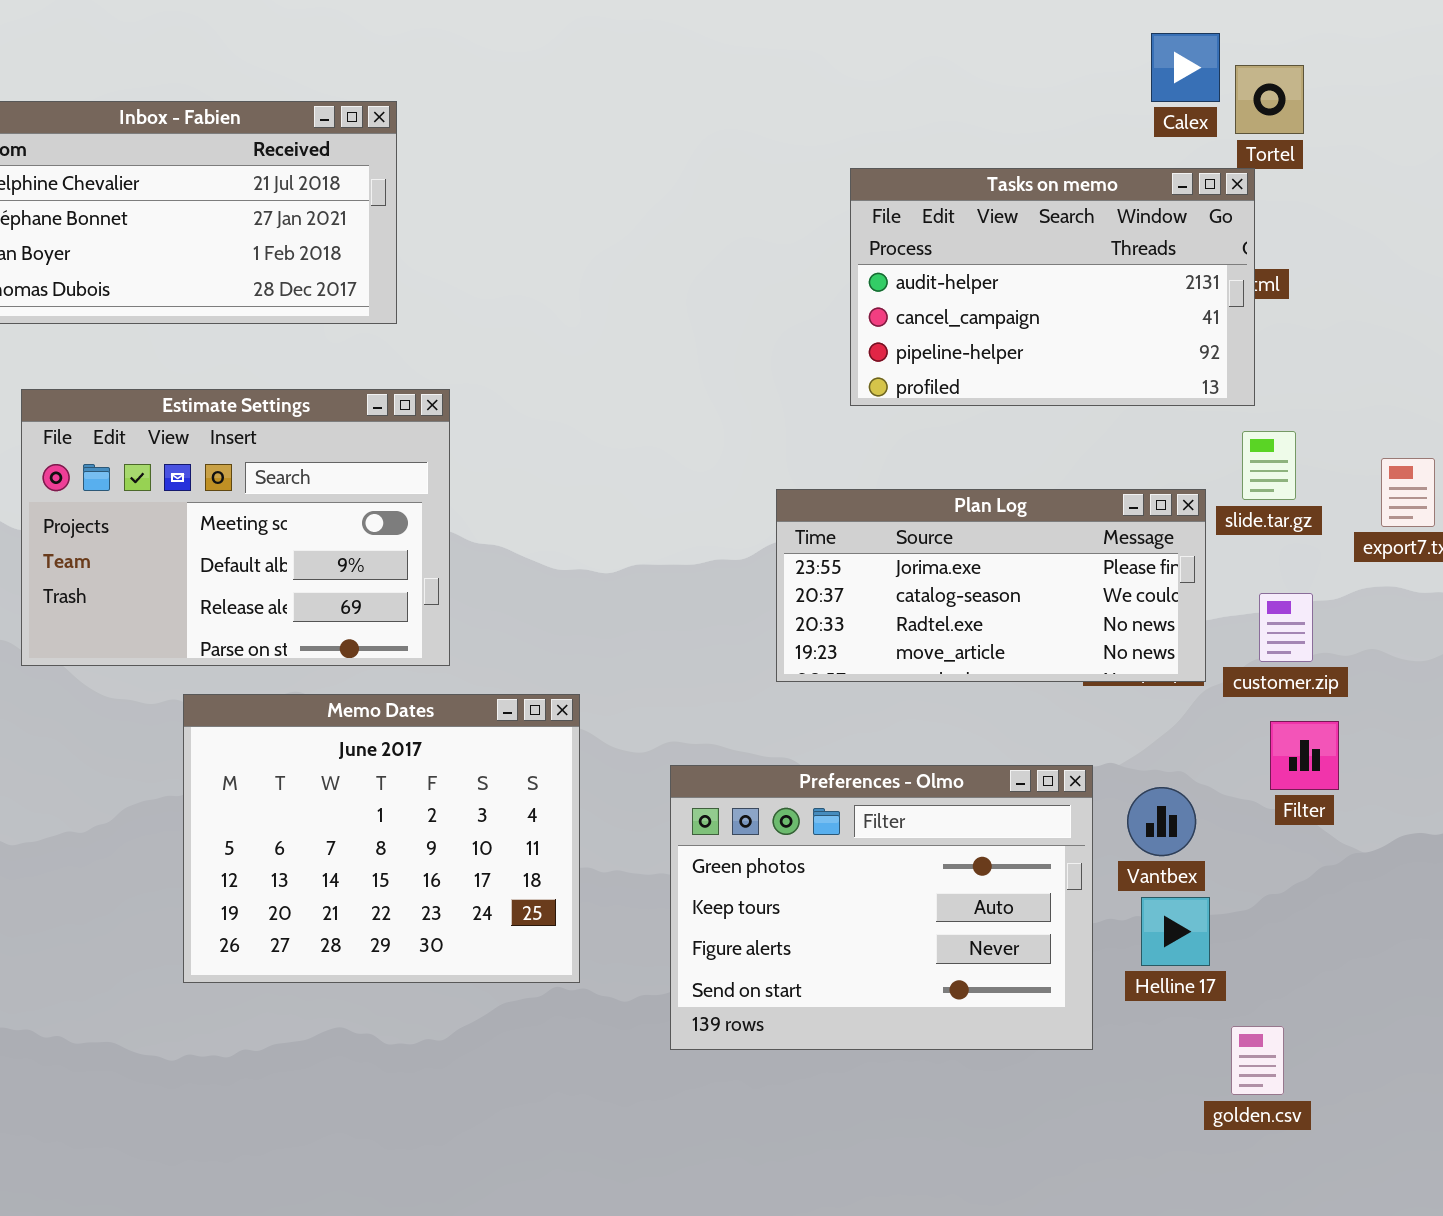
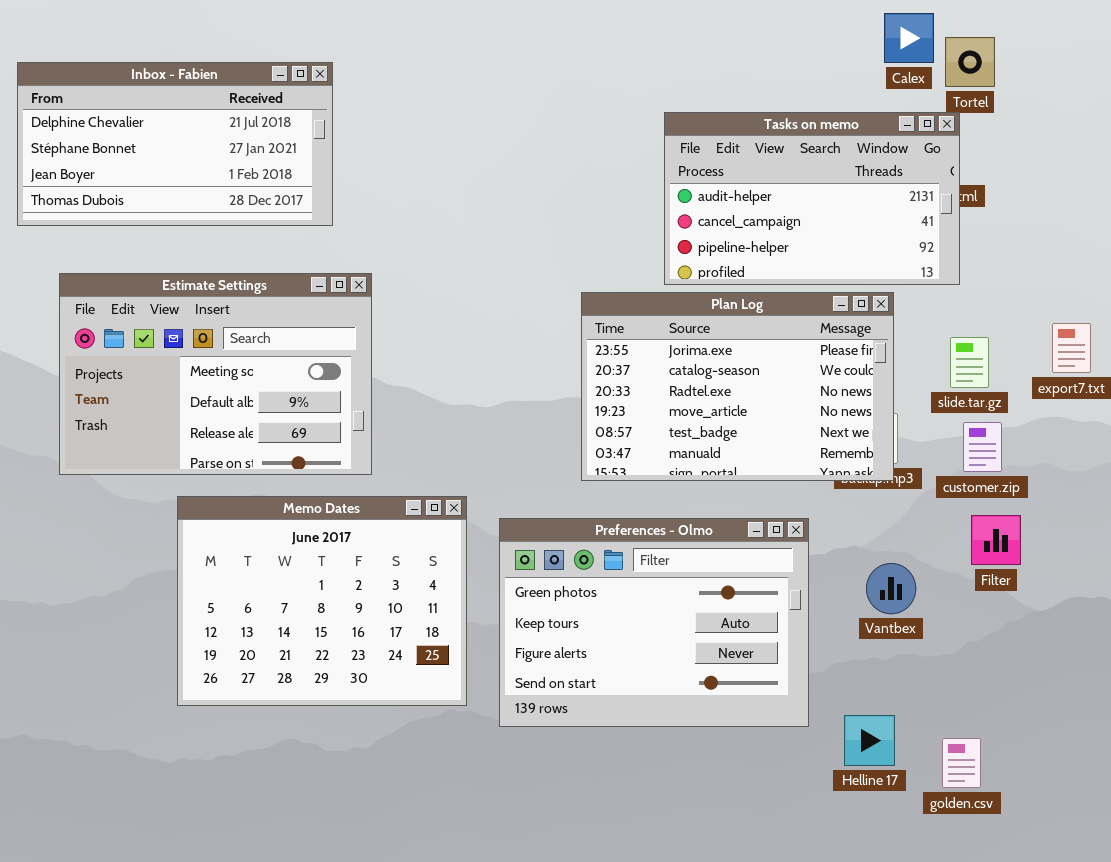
slide.tar.gz: [1242,431,1296,500] -> [950,337,989,388], moved
Plan Log: [776,489,1206,682] -> [581,292,894,481], moved, resized
Preferences - Olmo: [670,765,1093,1050] -> [499,518,809,727], moved
Helline 17: [1141,897,1210,966] -> [844,715,895,766], moved

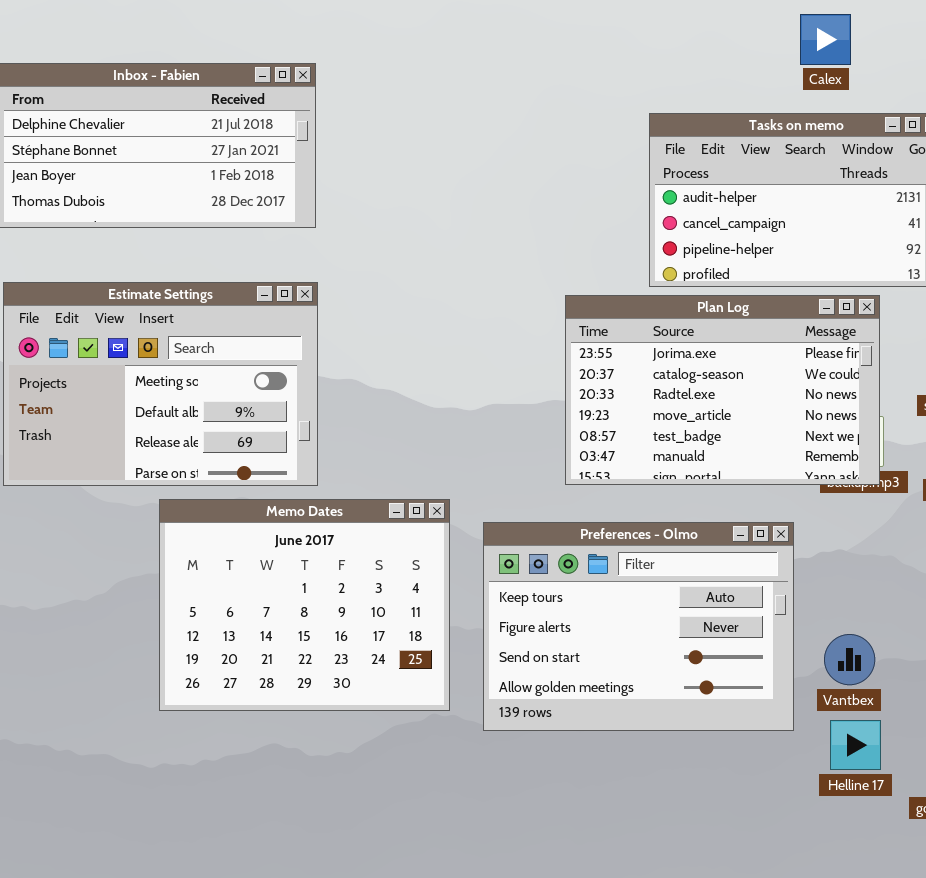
Calex: [884,13,934,63] -> [800,14,851,65], moved
Estimate Settings: [59,273,372,475] -> [3,282,318,486], moved
Preferences - Olmo: [499,518,809,727] -> [483,522,794,731], scrolled down 1 row
Vantbex: [866,563,916,614] -> [824,634,875,685], moved

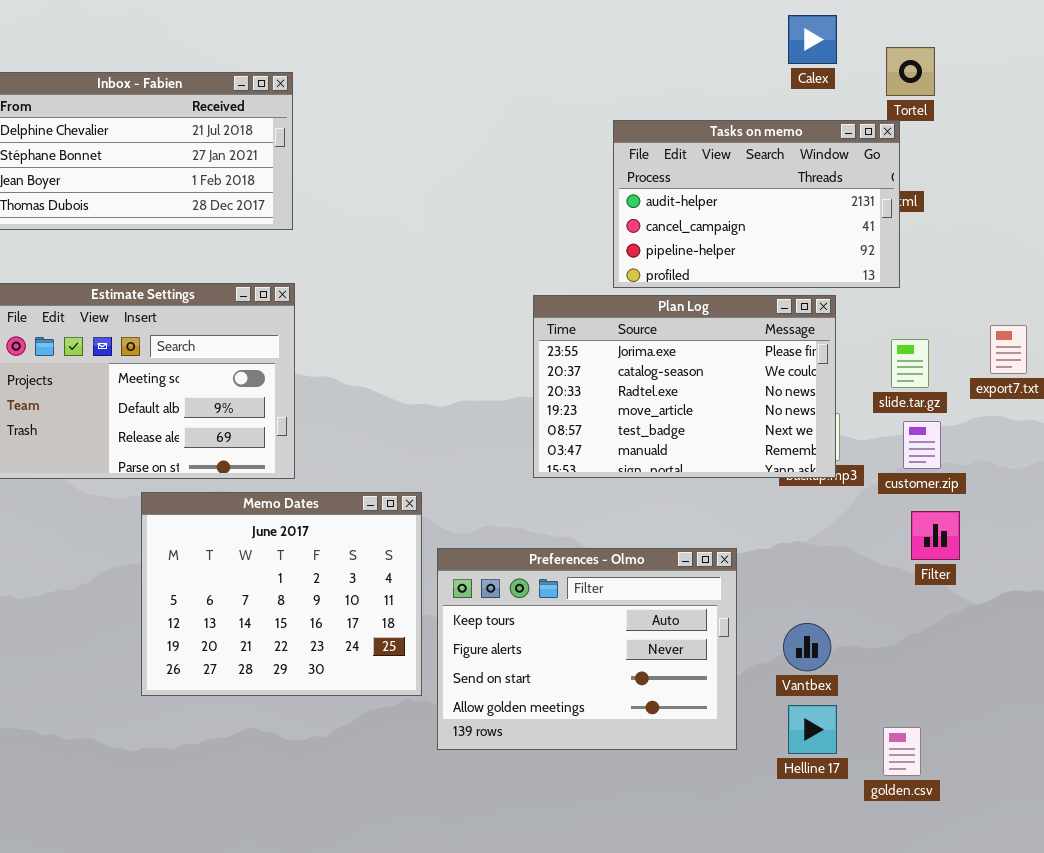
Calex: [800,14,851,65] -> [788,15,837,64], moved
Preferences - Olmo: [483,522,794,731] -> [437,548,737,750], moved

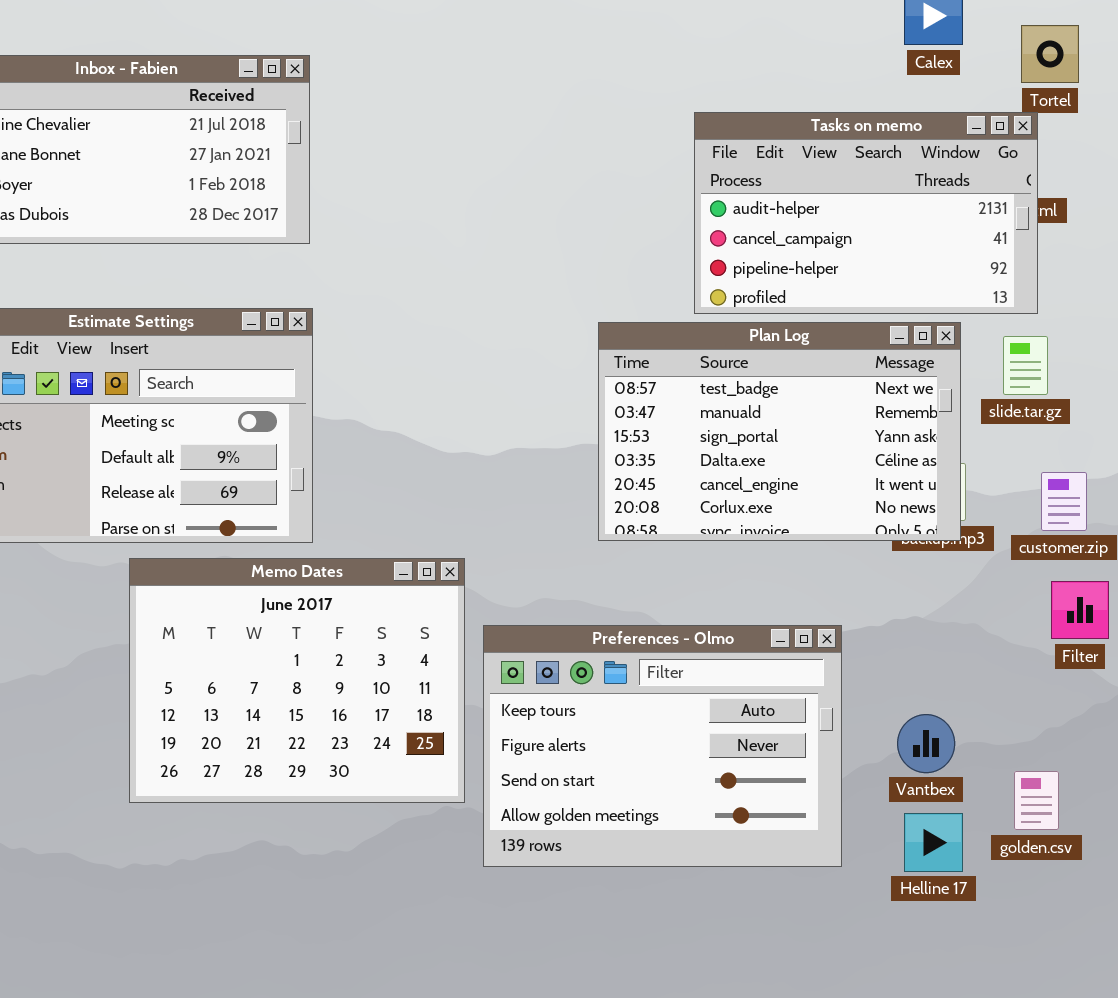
Plan Log: [533,295,836,478] -> [598,322,961,541], scrolled down 4 rows
slide.tar.gz: [891,339,929,388] -> [1003,336,1048,395], moved
golden.csv: [883,727,921,776] -> [1014,771,1059,830], moved

